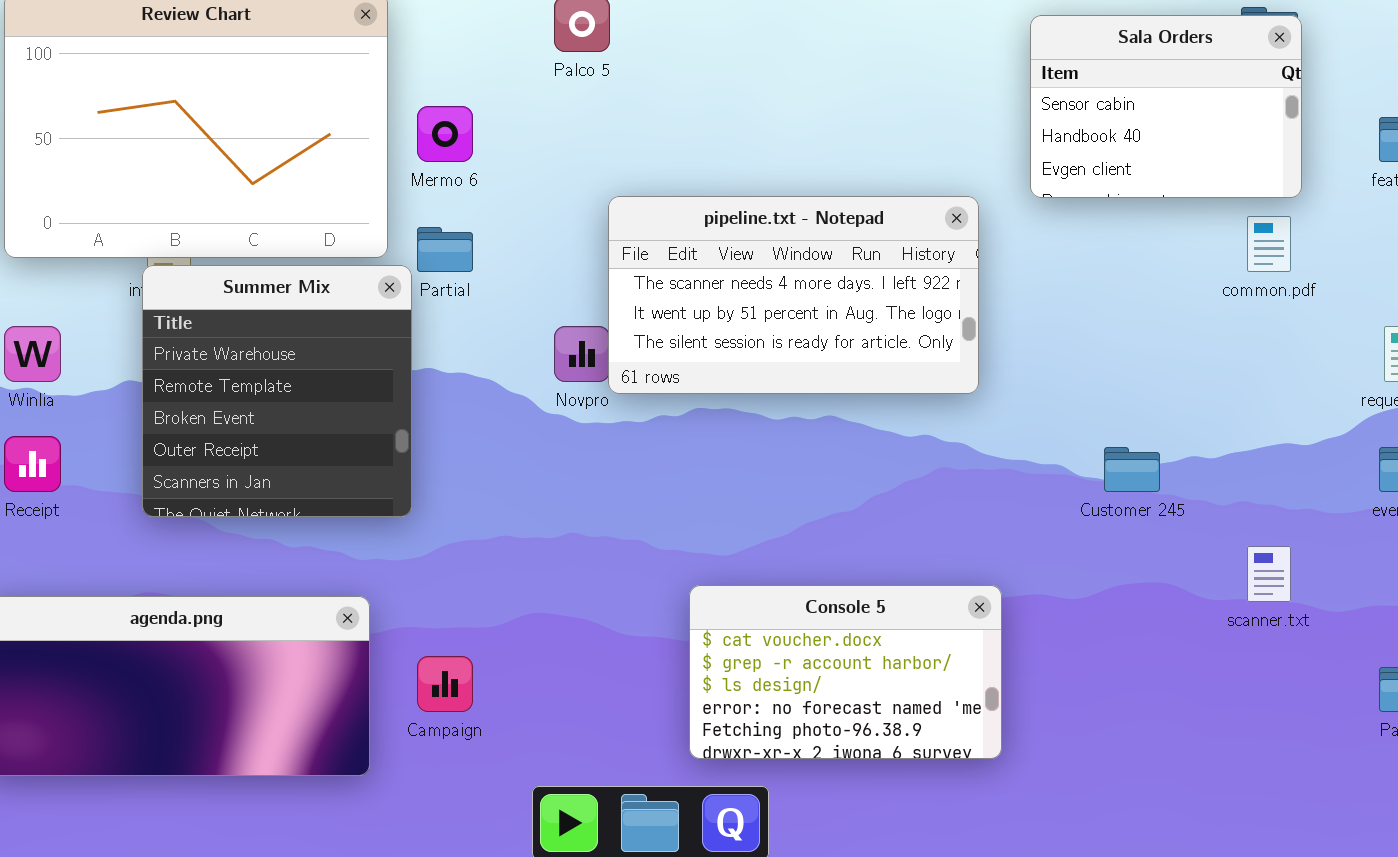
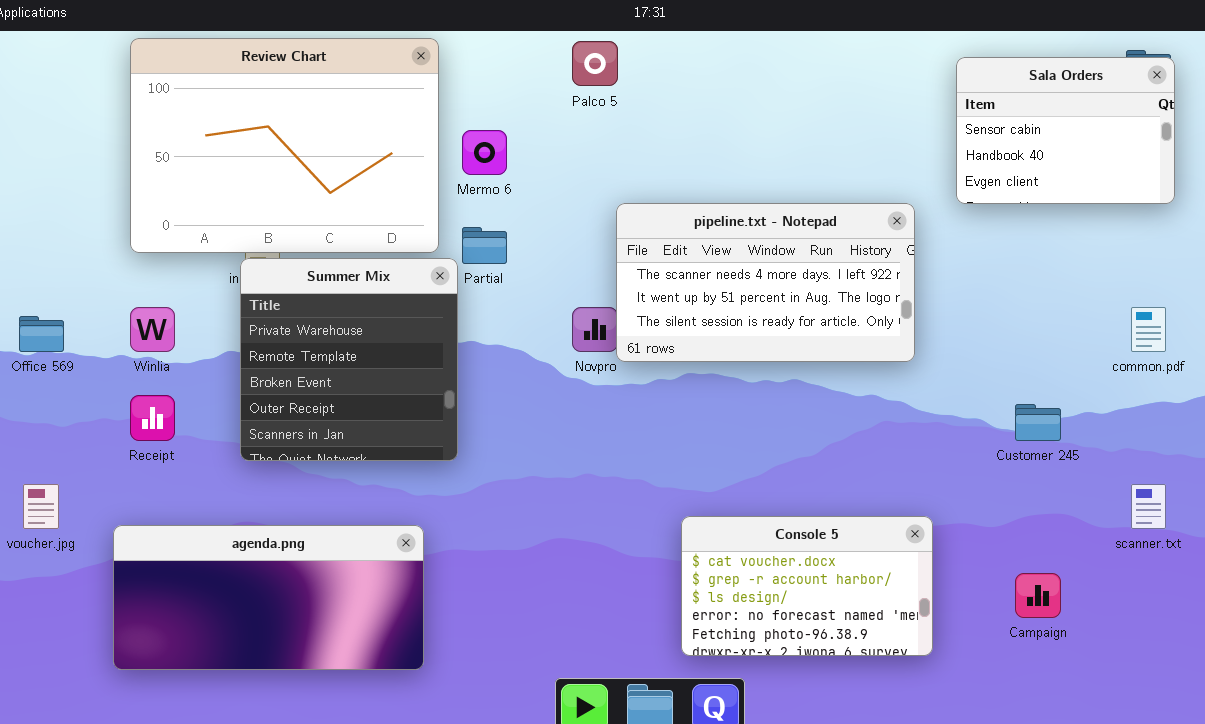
common.pdf: [1247,216,1291,272] -> [1131,307,1166,352], moved
Campaign: [417,656,473,712] -> [1015,573,1061,618], moved

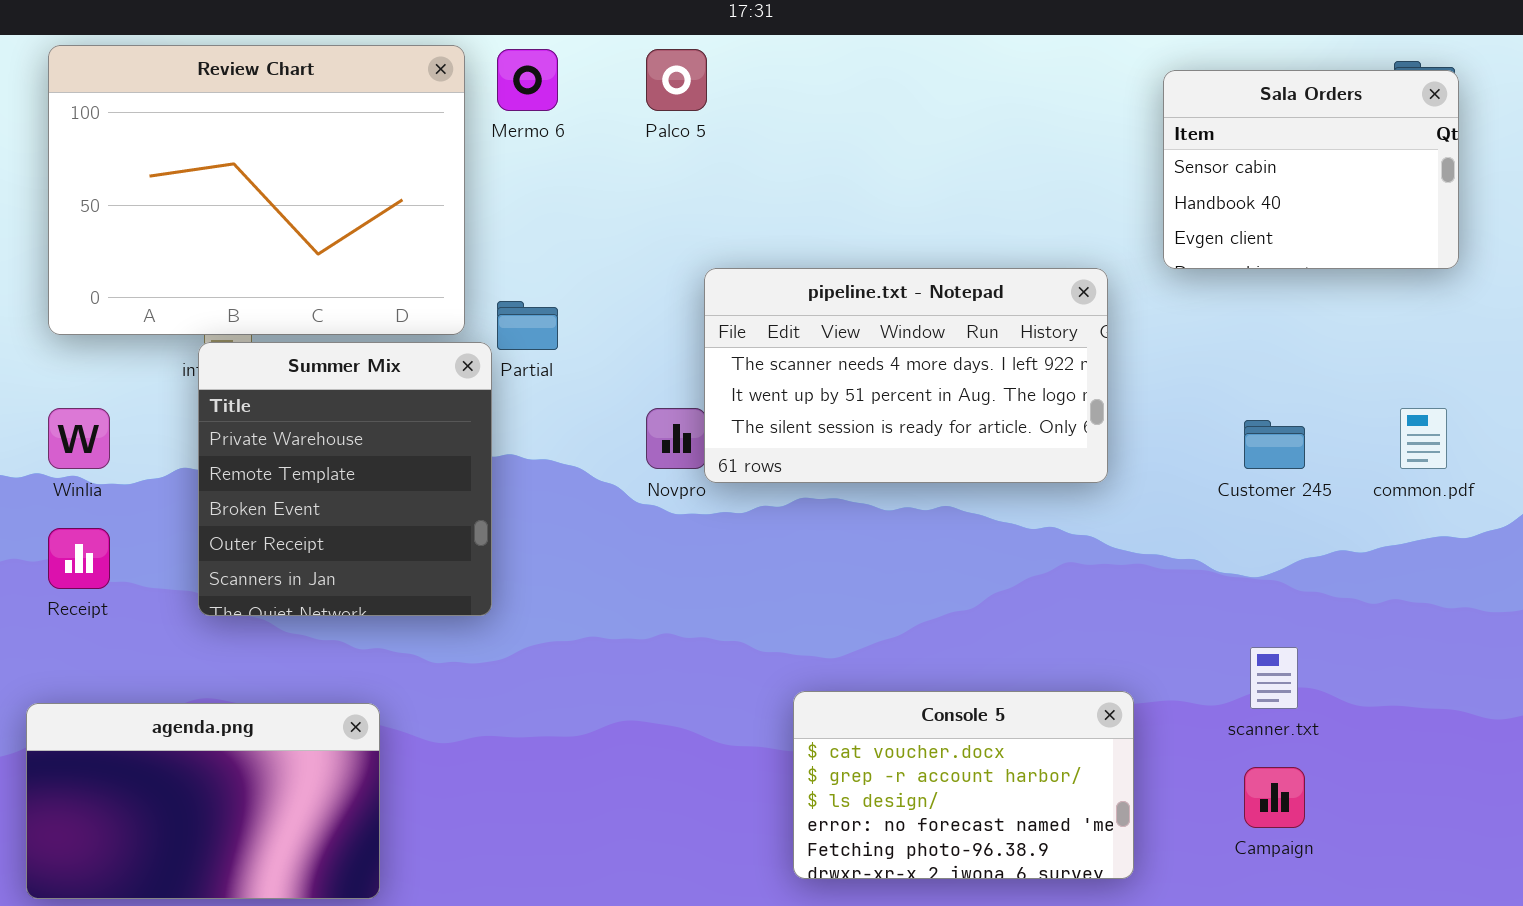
Mermo 6: [462,130,507,175] -> [497,49,558,111], moved
Customer 245: [1015,404,1061,441] -> [1244,420,1305,469], moved
scanner.txt: [1131,484,1166,529] -> [1250,647,1298,709], moved
agenda.png: [113,525,424,670] -> [26,703,380,899], resized

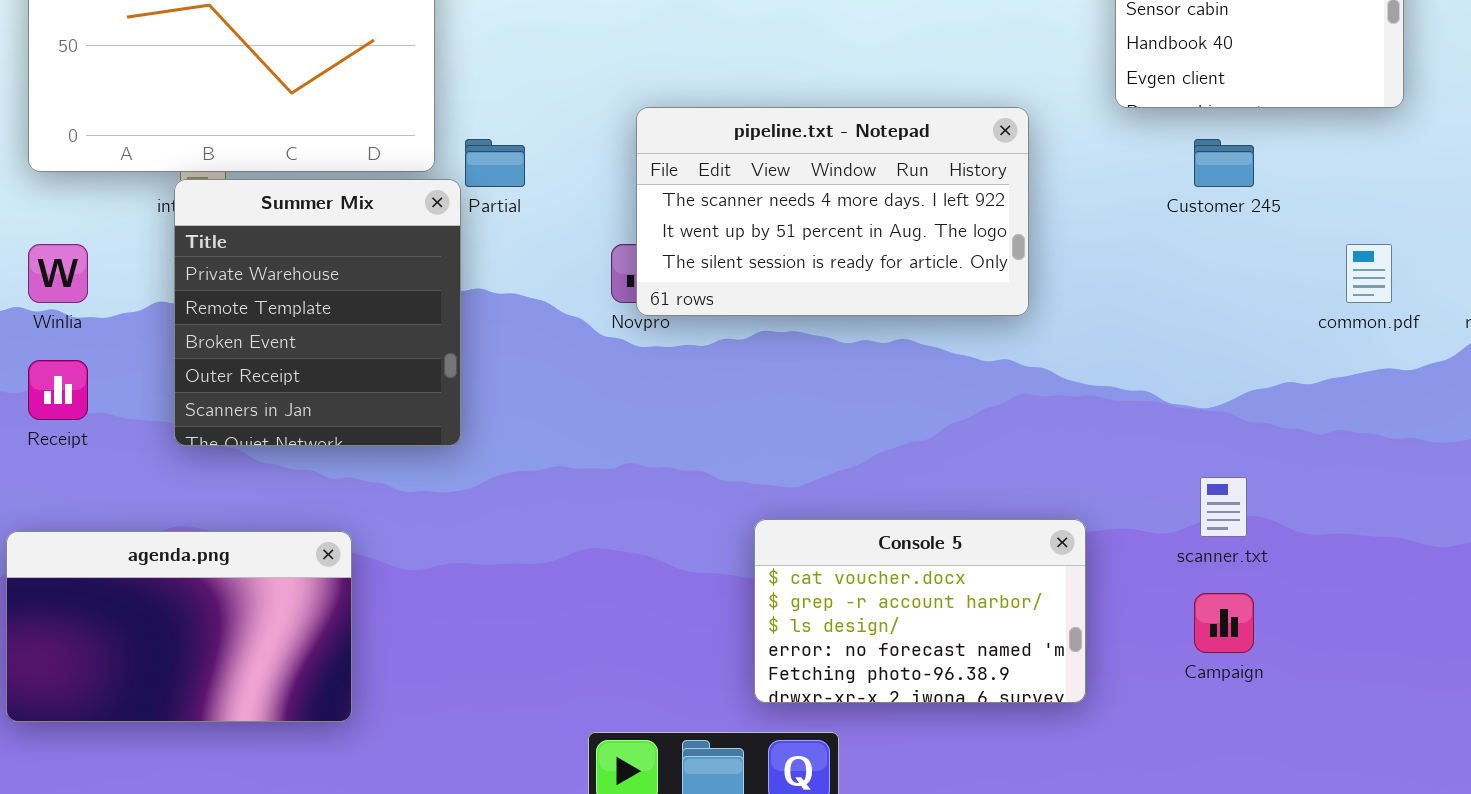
pipeline.txt - Notepad: [704,268,1108,483] -> [636,107,1029,316], moved
Customer 245: [1244,420,1305,469] -> [1194,139,1254,187], moved

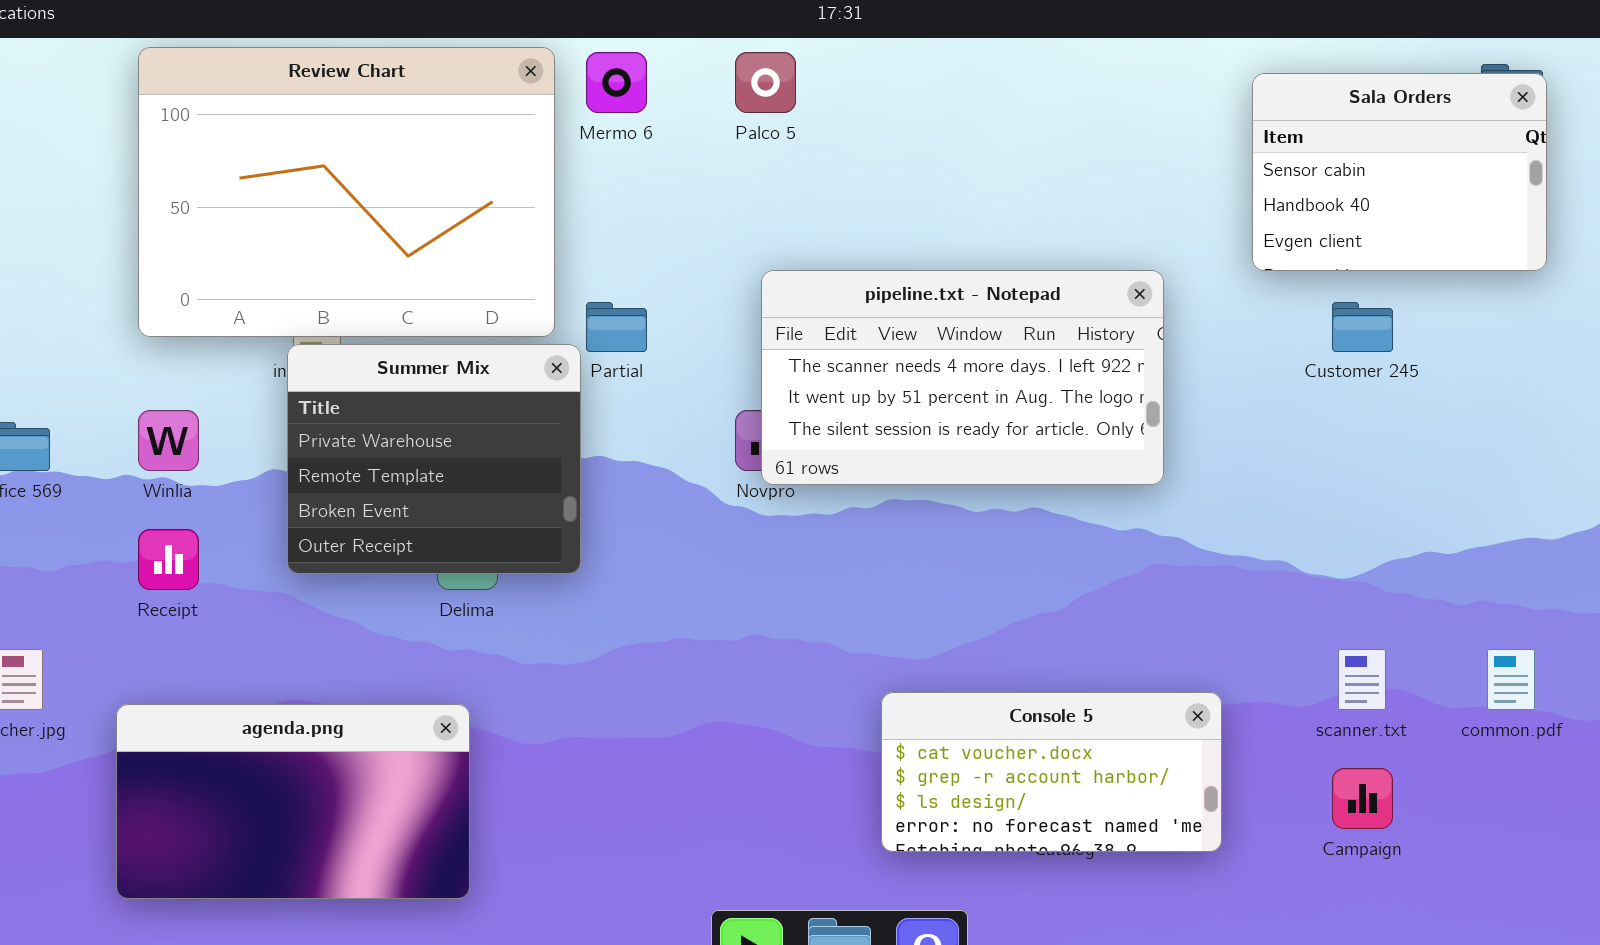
Summer Mix: [174,179,461,446] -> [287,344,581,574], resized
common.pdf: [1346,244,1392,303] -> [1487,649,1535,710], moved
Console 5: [754,519,1086,703] -> [881,692,1222,852], resized

